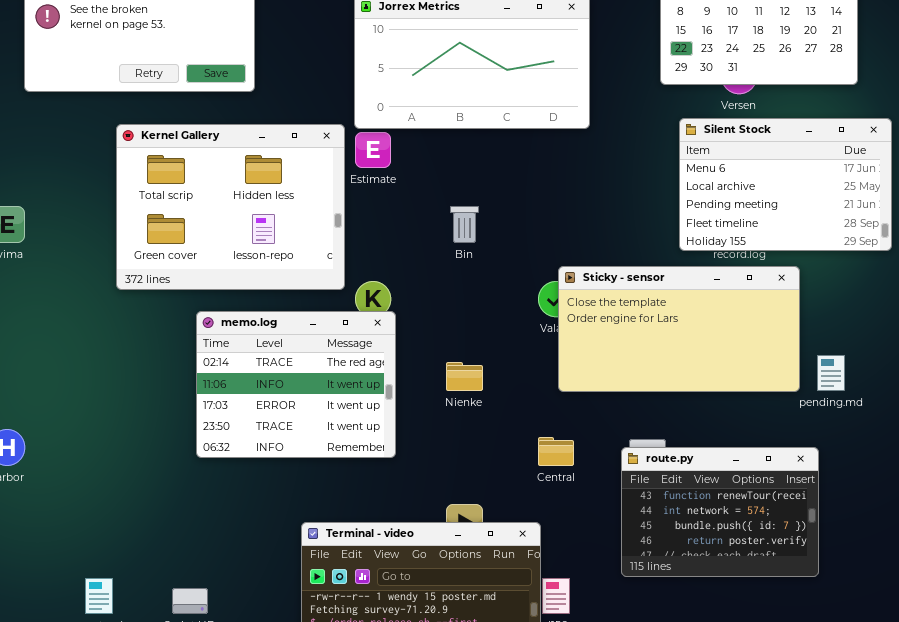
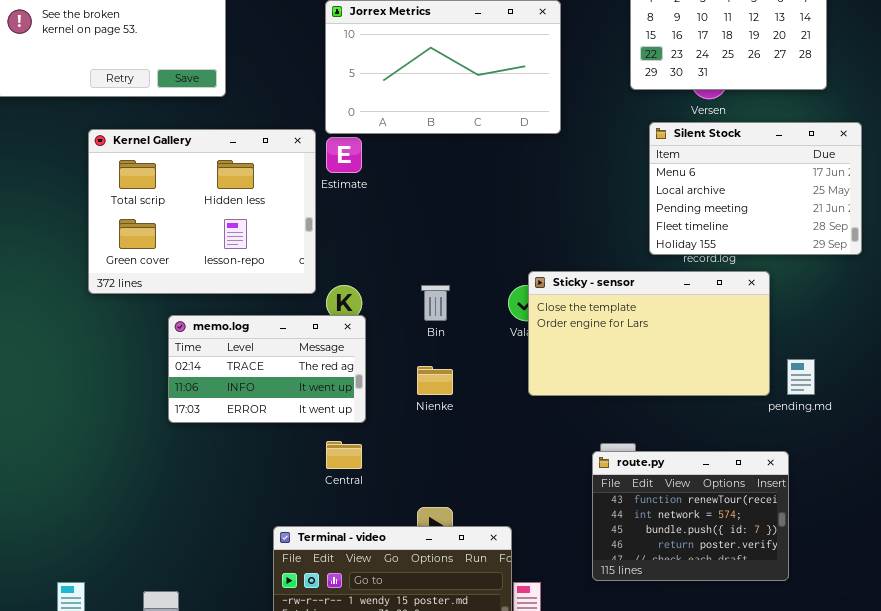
Bin: [450,206,479,243] -> [421,285,450,321], moved
memo.log: [196,311,396,458] -> [168,315,366,423], resized
Central: [538,437,574,466] -> [326,441,362,469], moved

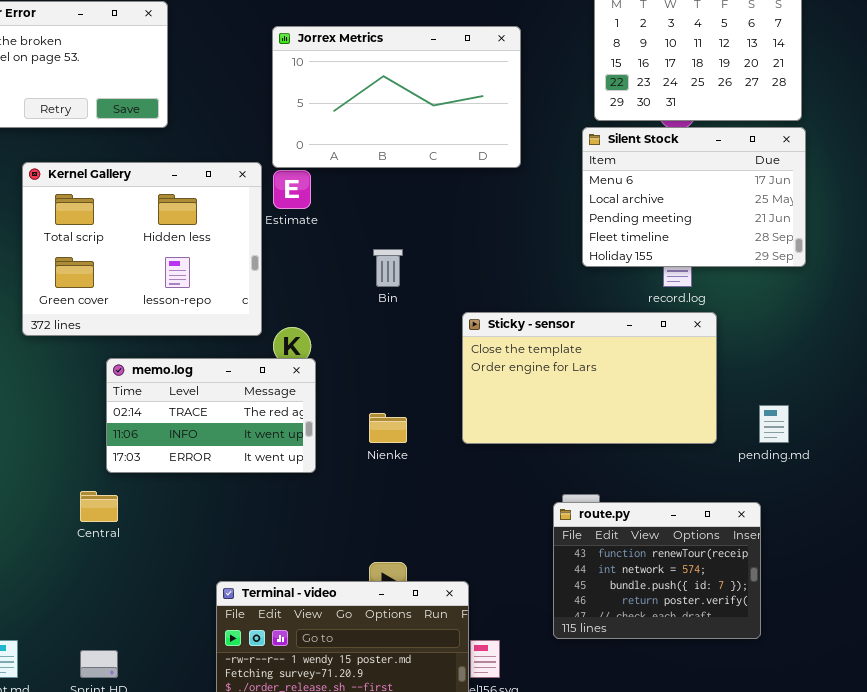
Silent Stock: [649,122,862,255] -> [582,127,806,267], moved
Sticky - sensor: [528,271,770,396] -> [462,312,717,444], moved
Bin: [421,285,450,321] -> [373,249,403,287], moved
Central: [326,441,362,469] -> [80,491,118,522], moved

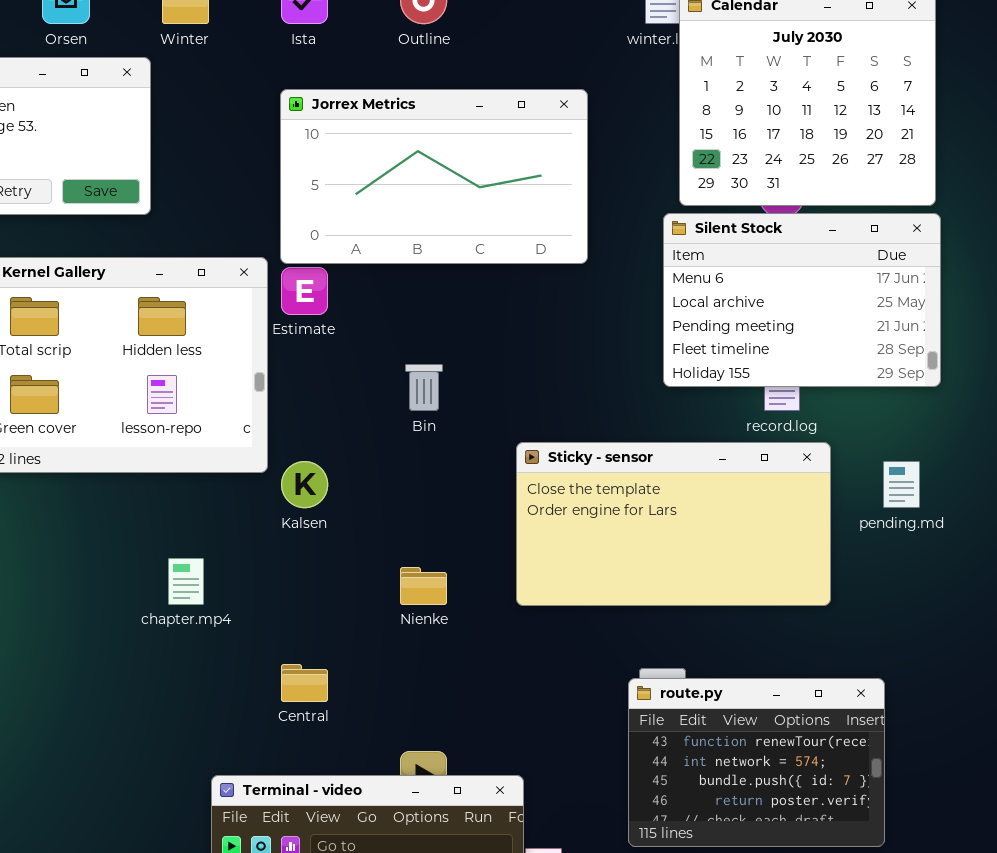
memo.log: [106,358,316,473] -> none, closed
pending.md: [759,405,789,443] -> [883,461,920,508], moved
Central: [80,491,118,522] -> [281,664,328,702], moved

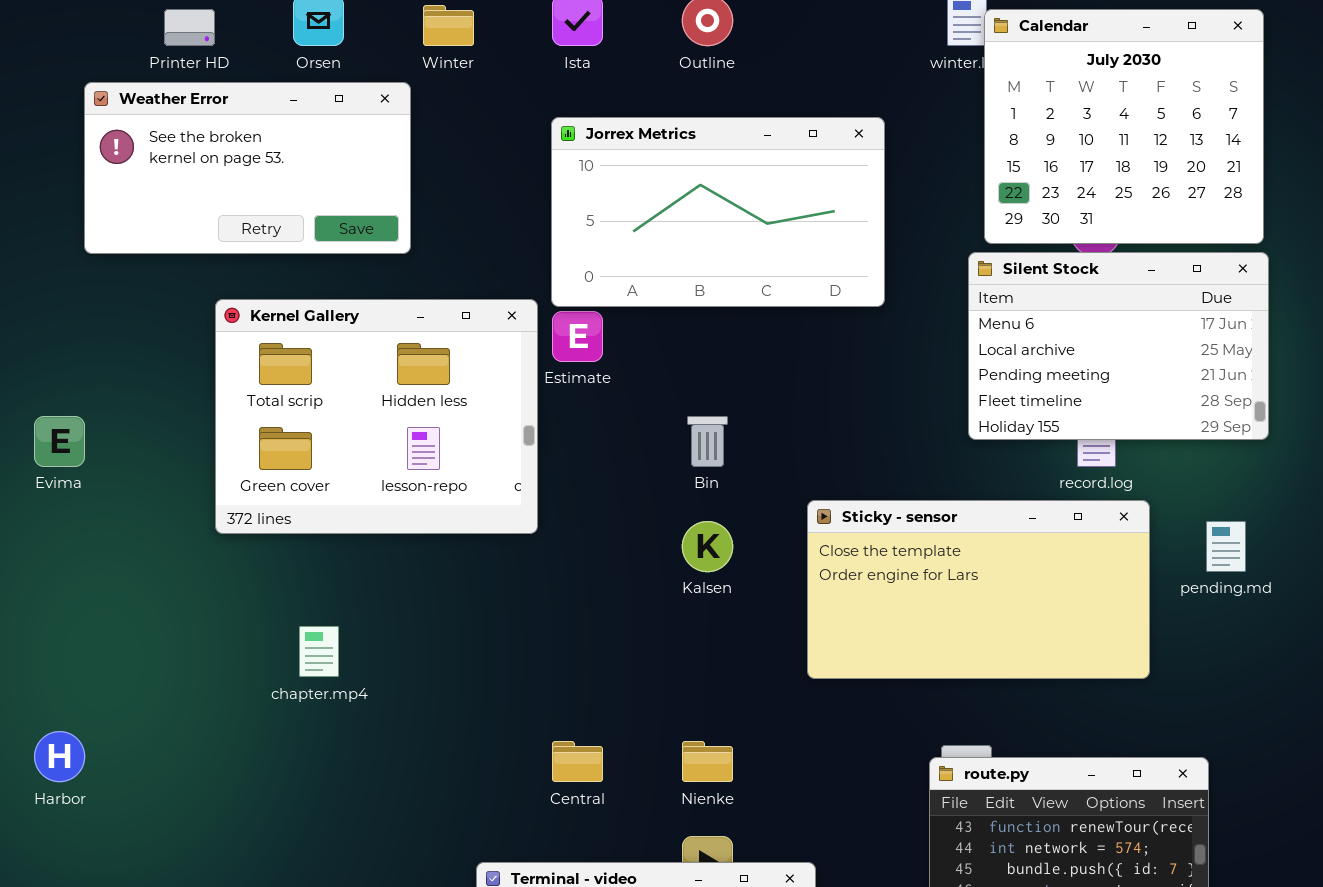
Kalsen: [281,461,328,508] -> [682,521,733,572], moved
chapter.mp4: [168,558,204,605] -> [299,626,339,677], moved
Nienke: [400,567,447,605] -> [682,741,733,782], moved

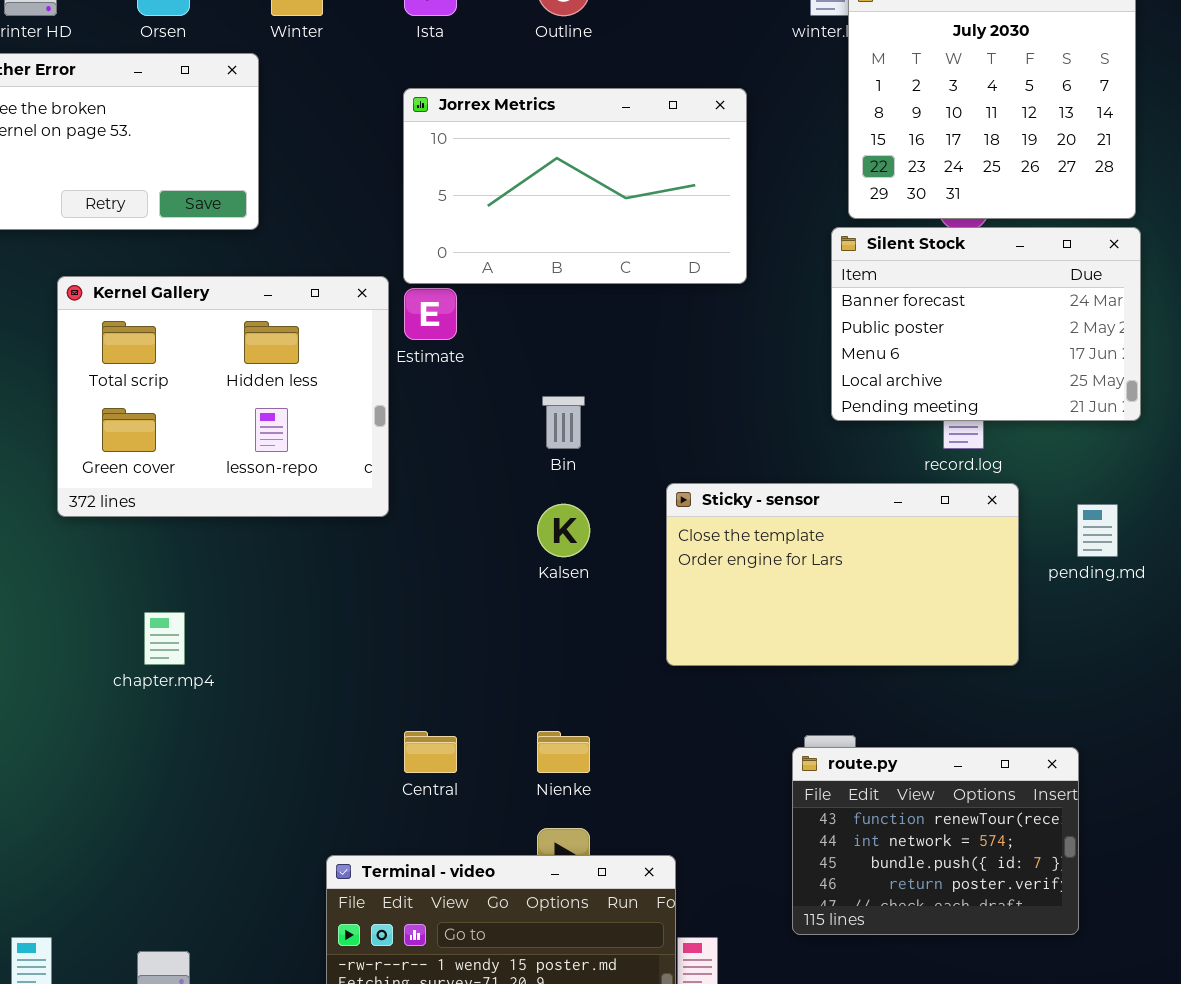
Silent Stock: [968,252,1269,440] -> [831,227,1141,421], scrolled up 2 rows

